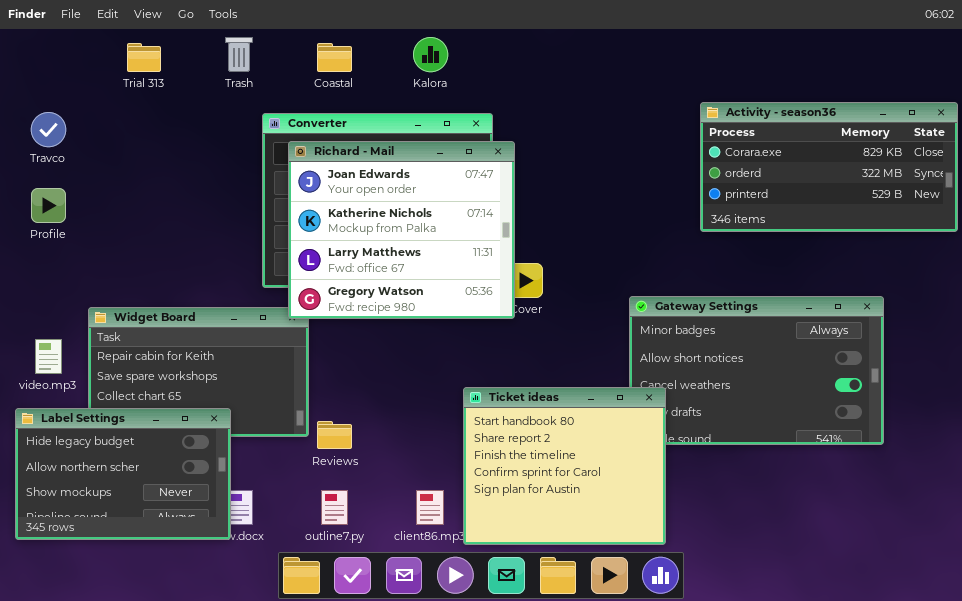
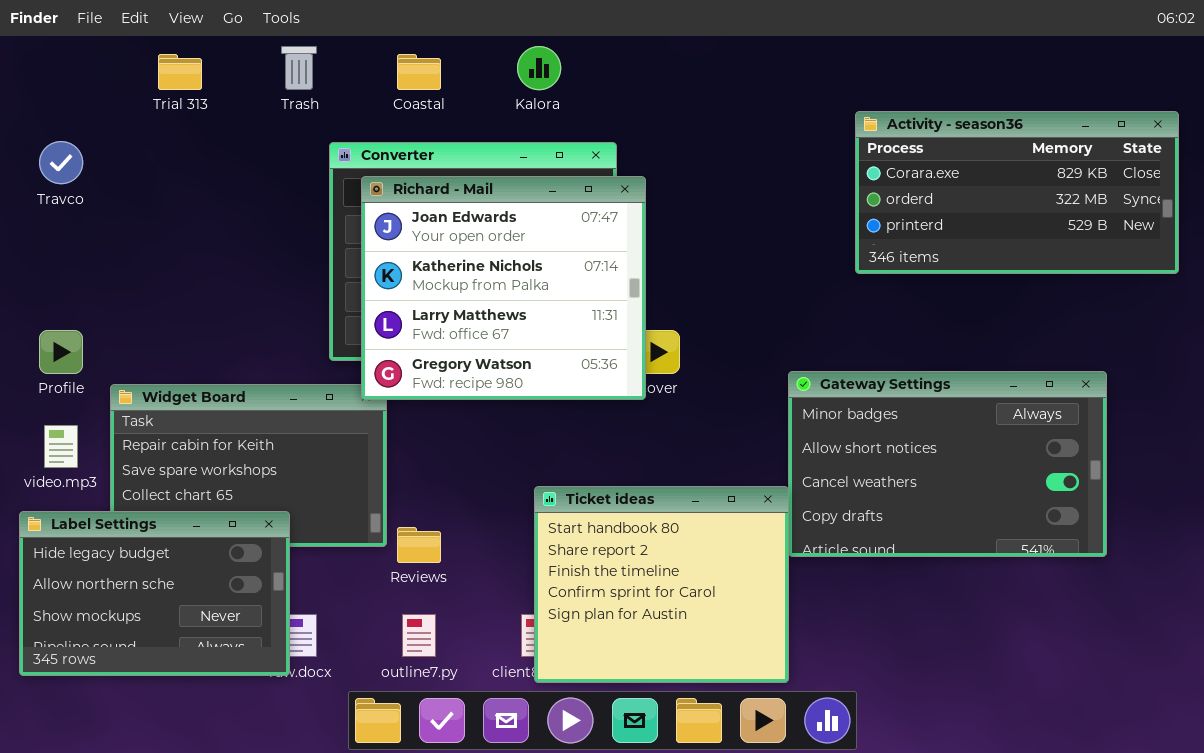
Activity - season36: [700,102,958,232] -> [855,111,1179,274], moved
Profile: [31,188,66,223] -> [39,330,83,374], moved
Ticket ideas: [463,387,666,545] -> [534,486,789,683], moved

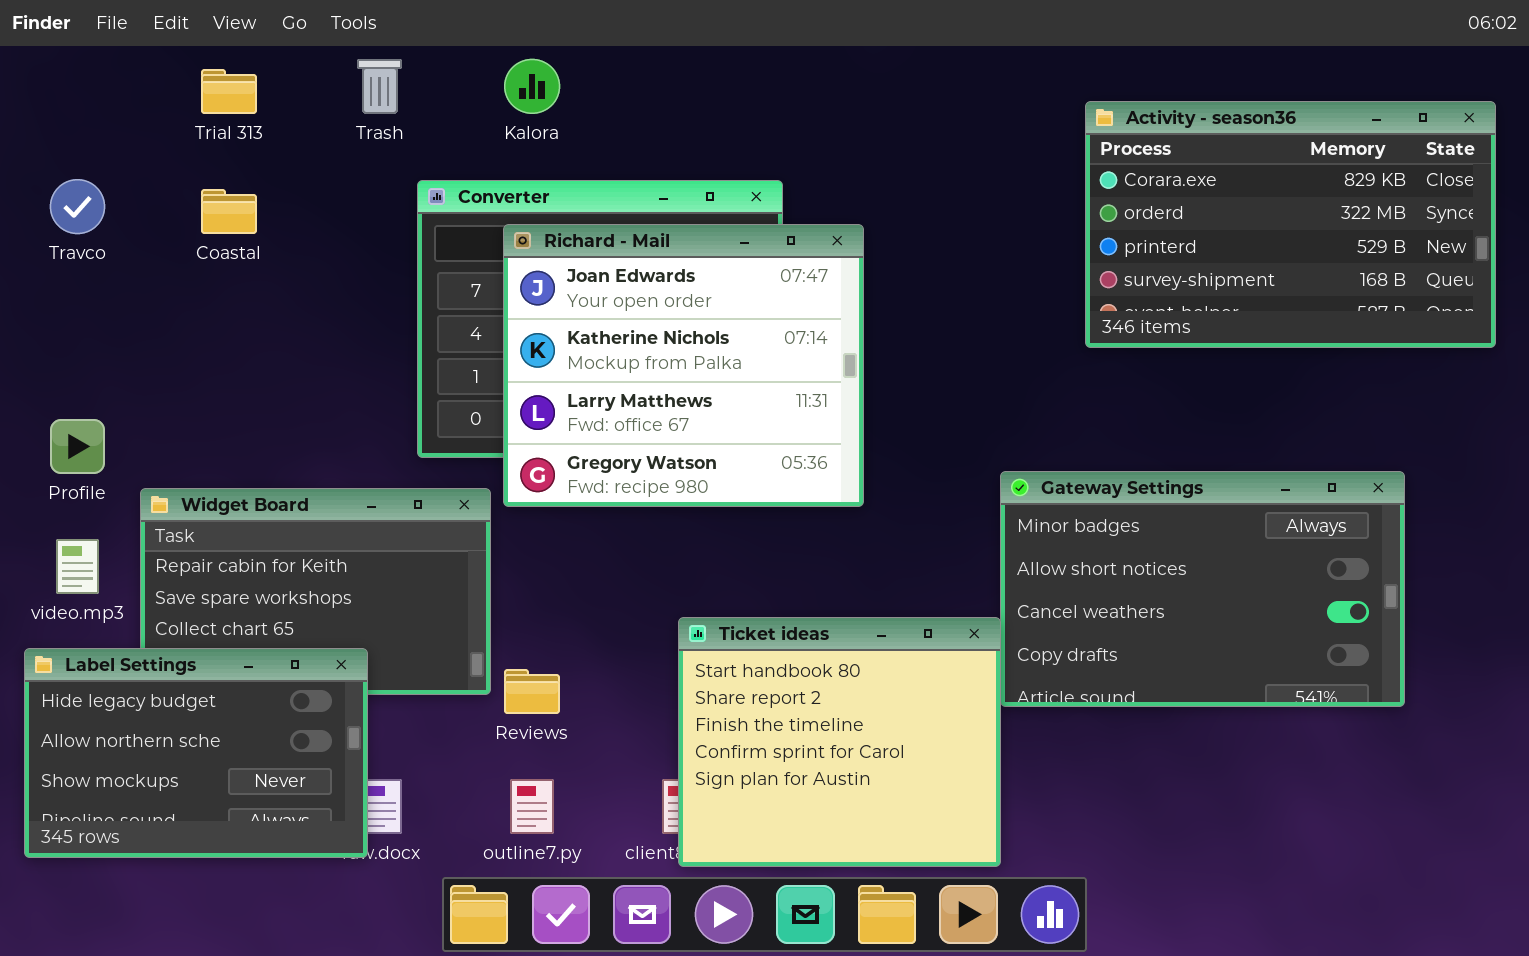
Kalora: [517,46,561,90] -> [504,59,560,114], moved
Coastal: [397,54,441,90] -> [201,189,257,234], moved
Activity - season36: [855,111,1179,274] -> [1085,101,1496,348], resized
Richard - Mail: [361,176,646,400] -> [503,224,864,507], moved

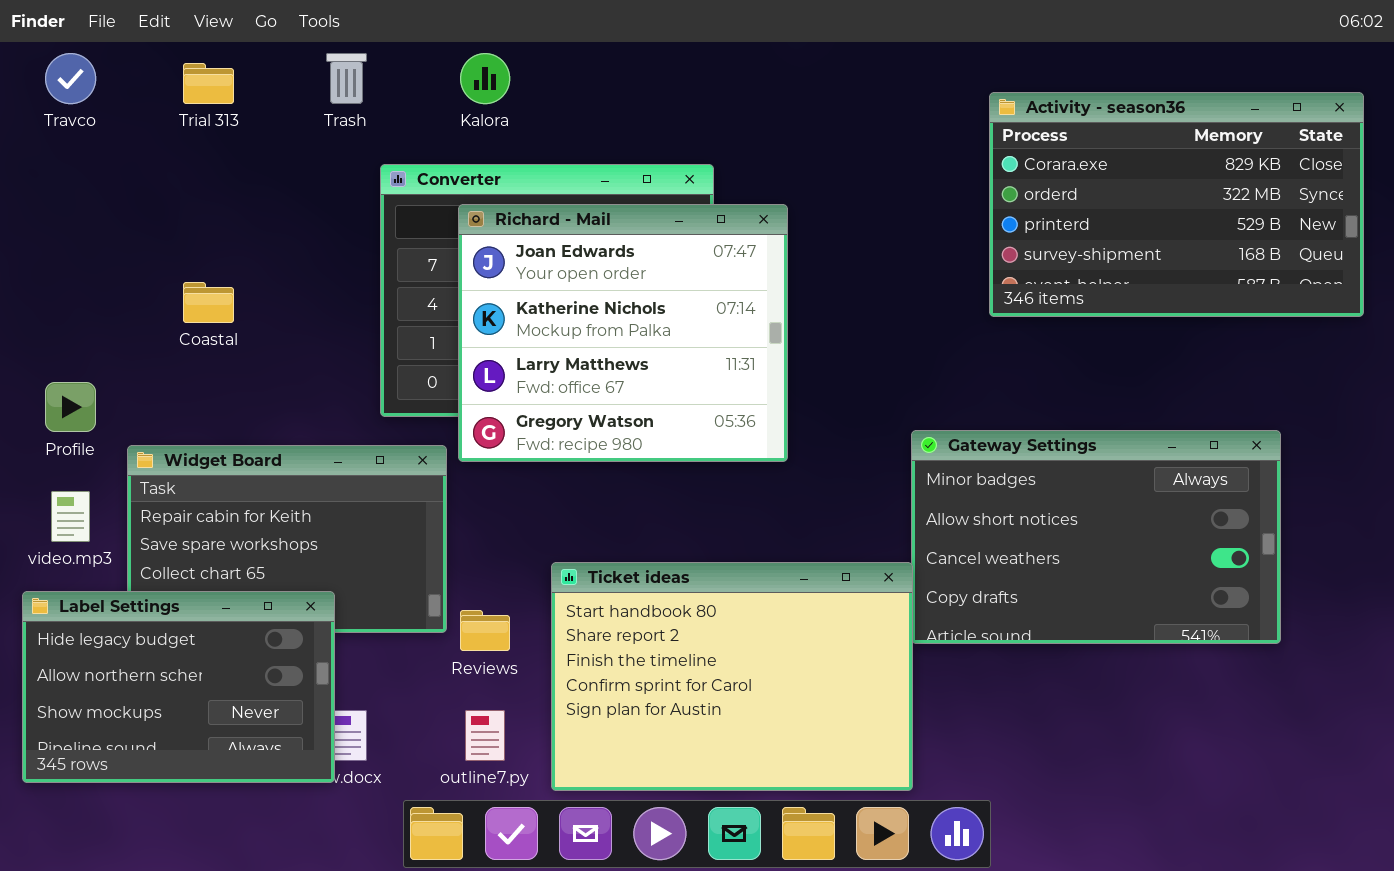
Travco: [50,179,105,234] -> [45,53,96,104], moved
Coastal: [201,189,257,234] -> [183,282,234,323], moved
Ticket ideas: [678,617,1001,867] -> [551,562,913,791], resized

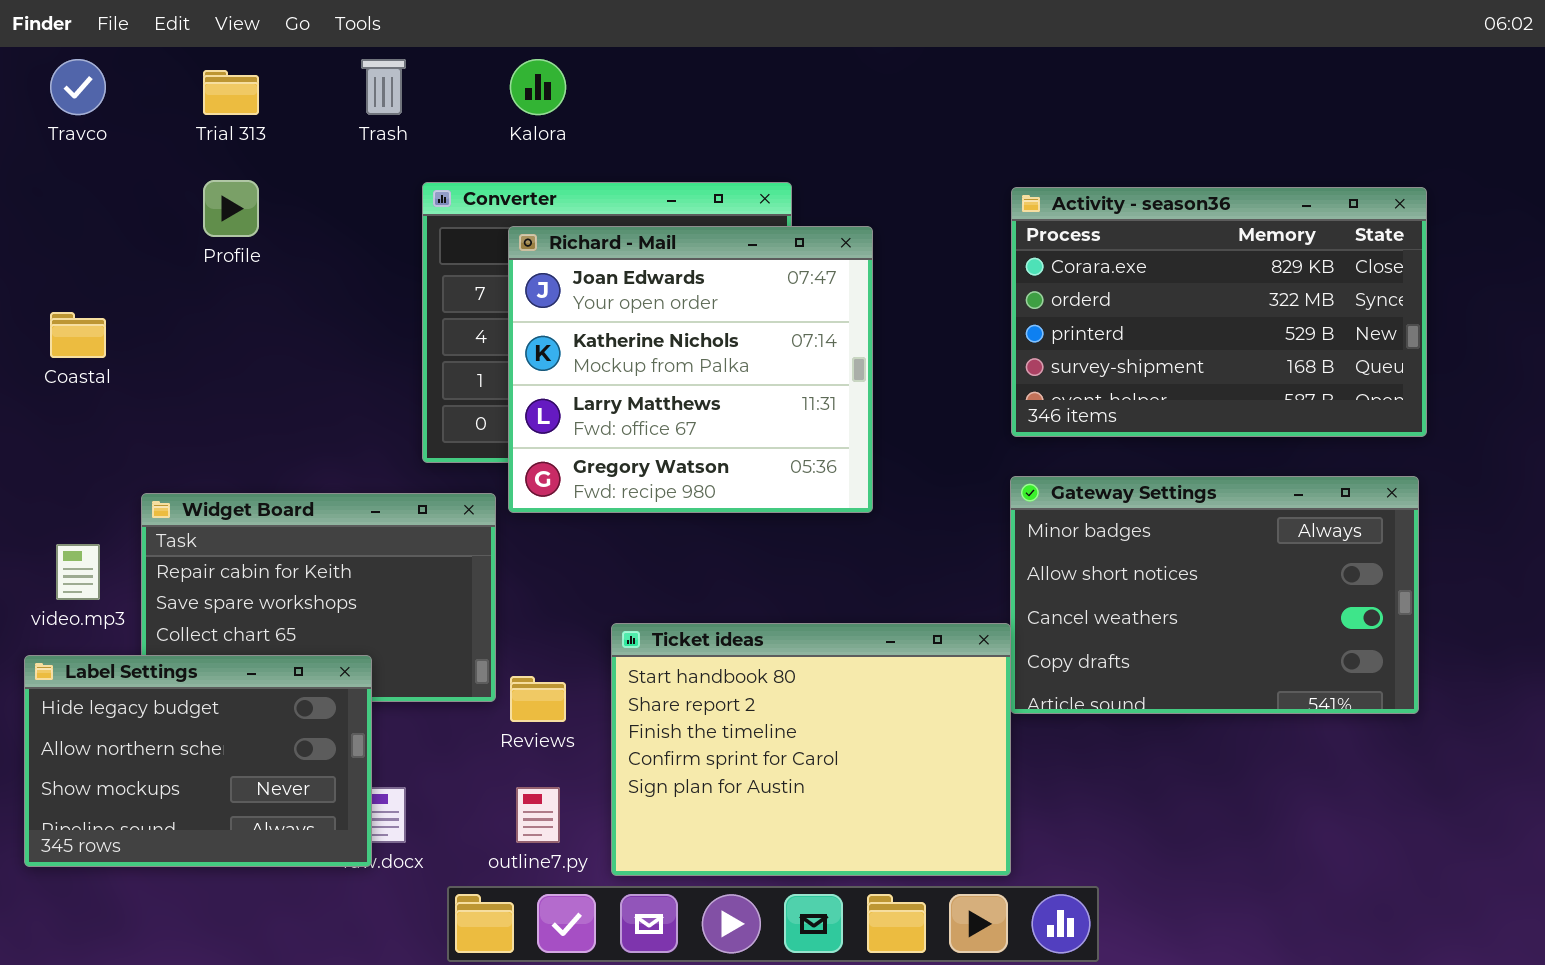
Activity - season36: [989,92,1364,317] -> [1011,187,1427,437], moved
Coastal: [183,282,234,323] -> [50,312,106,358], moved
Profile: [45,382,96,432] -> [203,180,259,237], moved

